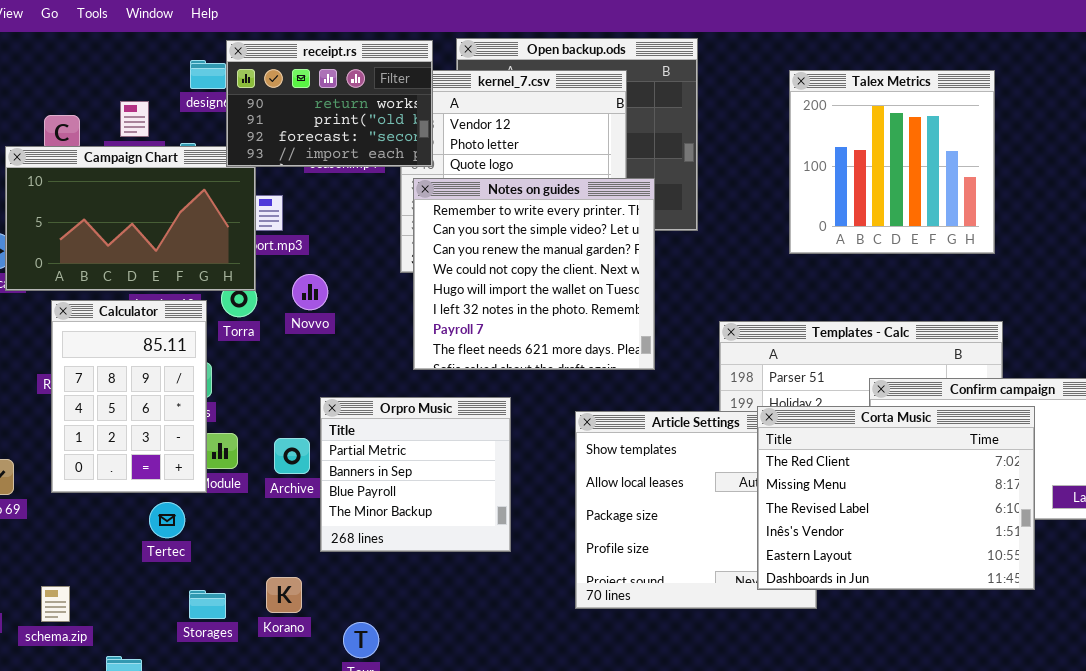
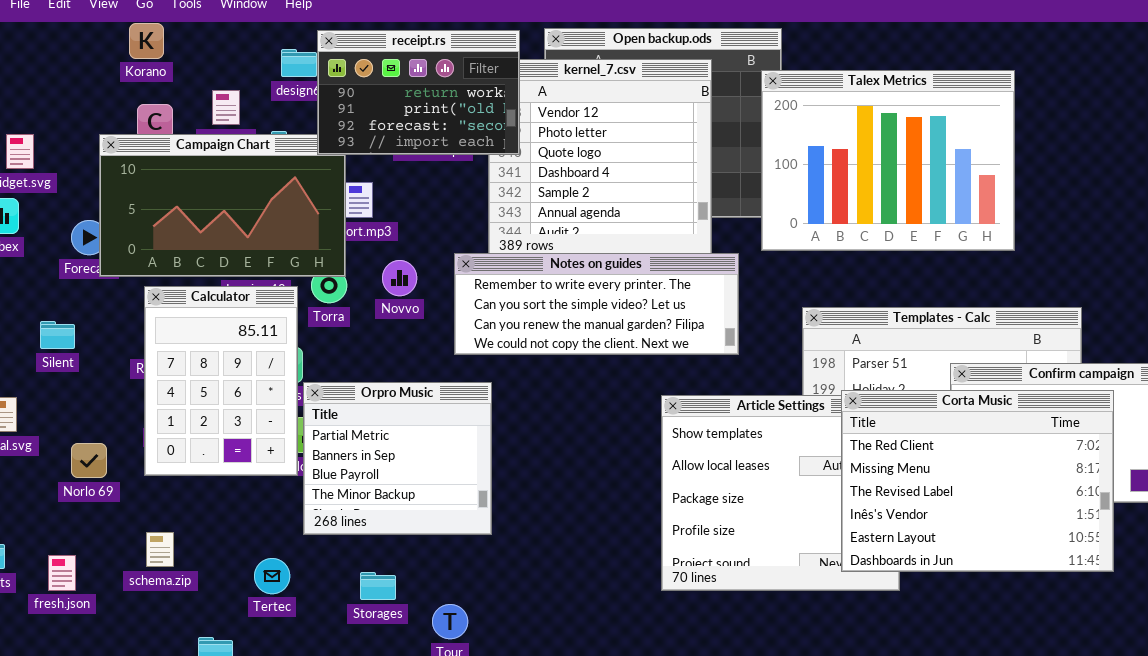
Talex Metrics: [789,70,995,254] -> [761,70,1015,251], moved, resized
Notes on guides: [413,178,655,370] -> [454,253,739,355], resized
Orpro Music: [320,397,511,552] -> [303,382,492,535], moved
Tertec: [149,502,185,538] -> [254,558,290,594], moved
Korano: [266,577,302,613] -> [129,23,164,59], moved
schema.zip: [41,586,70,622] -> [146,532,174,567], moved
Storages: [189,590,226,619] -> [360,572,396,600], moved

